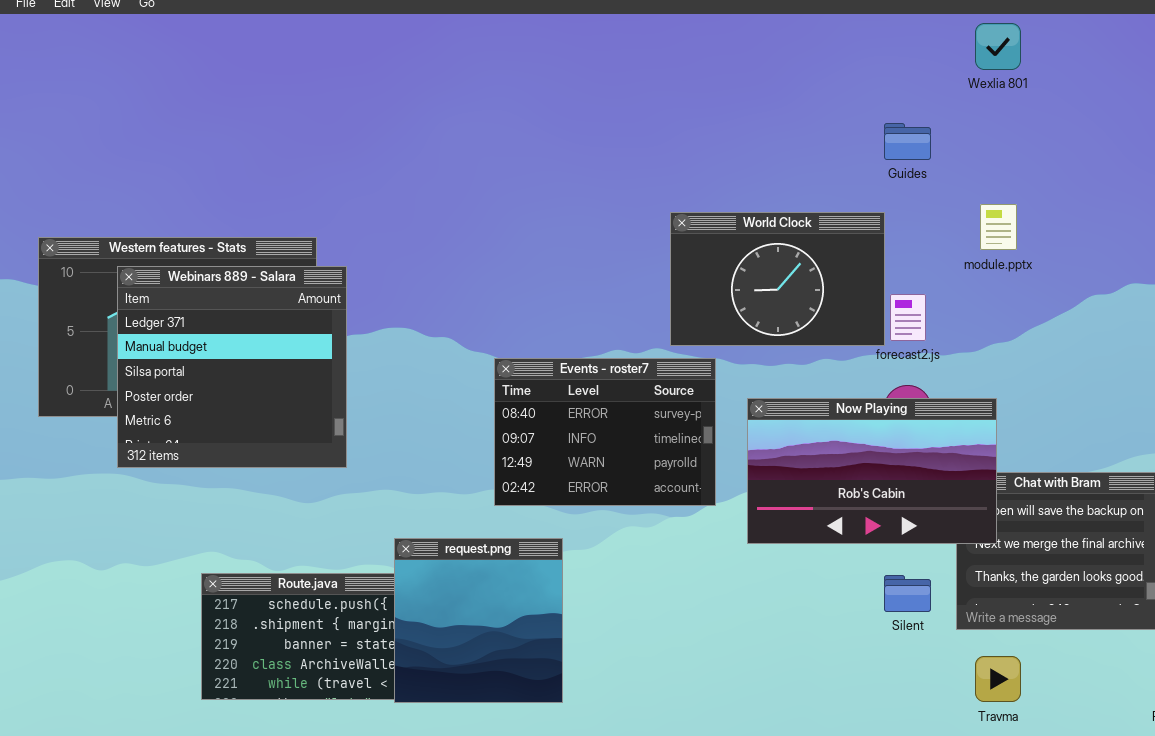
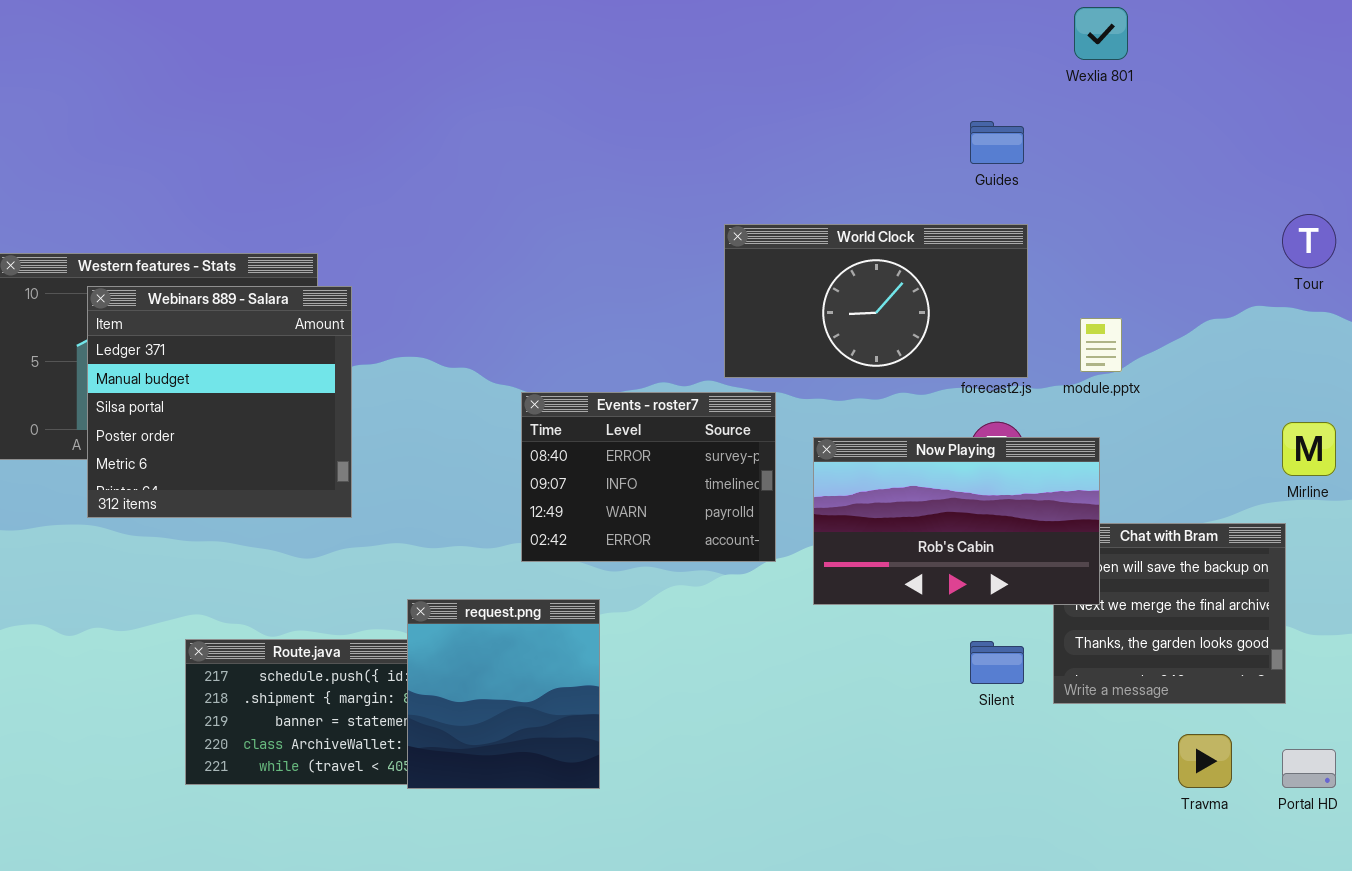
module.pptx: [980,204,1017,250] -> [1080,318,1122,372], moved
World Clock: [670,212,885,346] -> [724,224,1028,378], resized
Travma: [975,656,1021,702] -> [1178,734,1232,788], moved

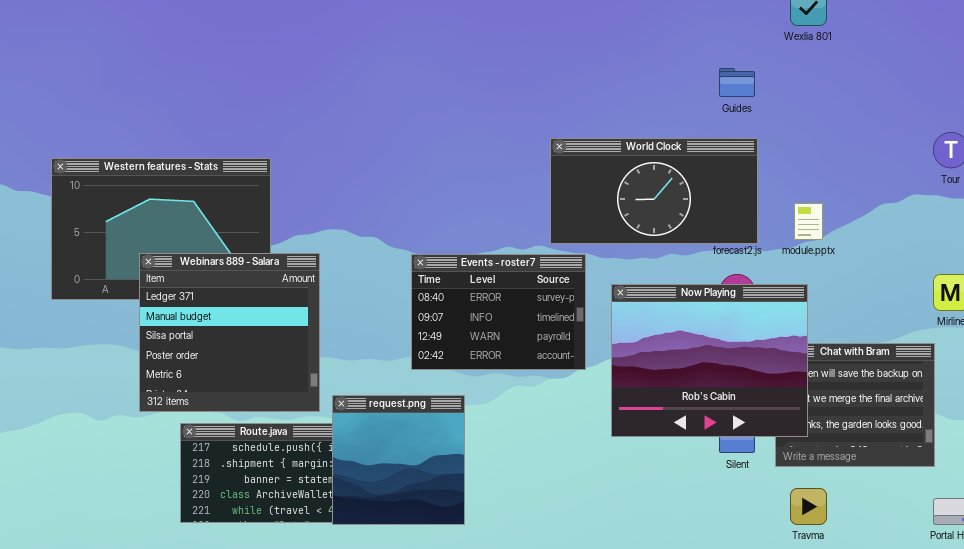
Webinars 889 - Salara: [87,286,352,518] -> [139,253,320,412], moved
Now Playing: [813,437,1100,605] -> [611,284,808,437], resized
Travma: [1178,734,1232,788] -> [790,488,827,525], moved

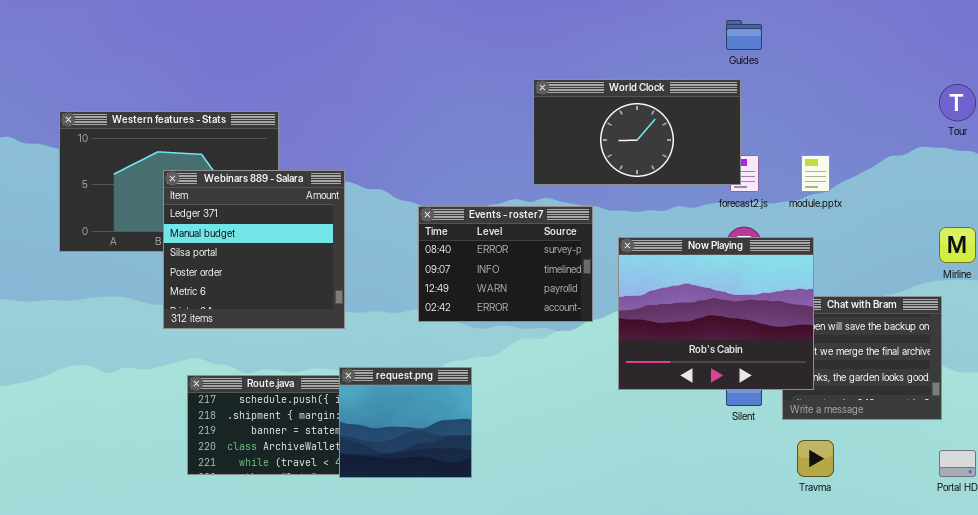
World Clock: [550,138,758,244] -> [533,79,741,185], moved
Webinars 889 - Salara: [139,253,320,412] -> [163,170,345,329], moved
request.png: [332,395,465,525] -> [339,367,472,478], resized

